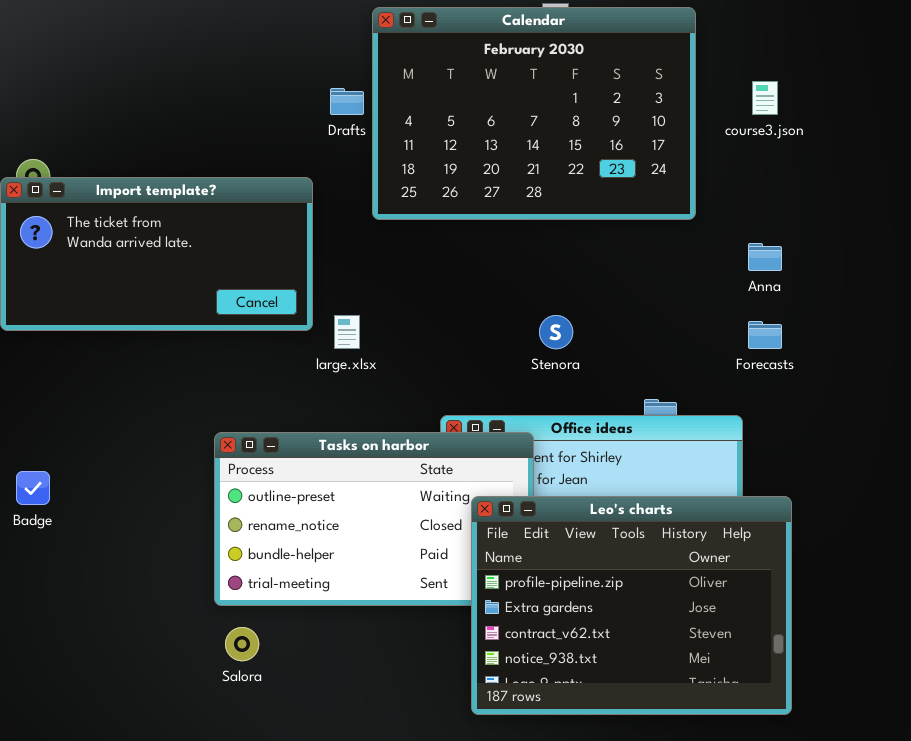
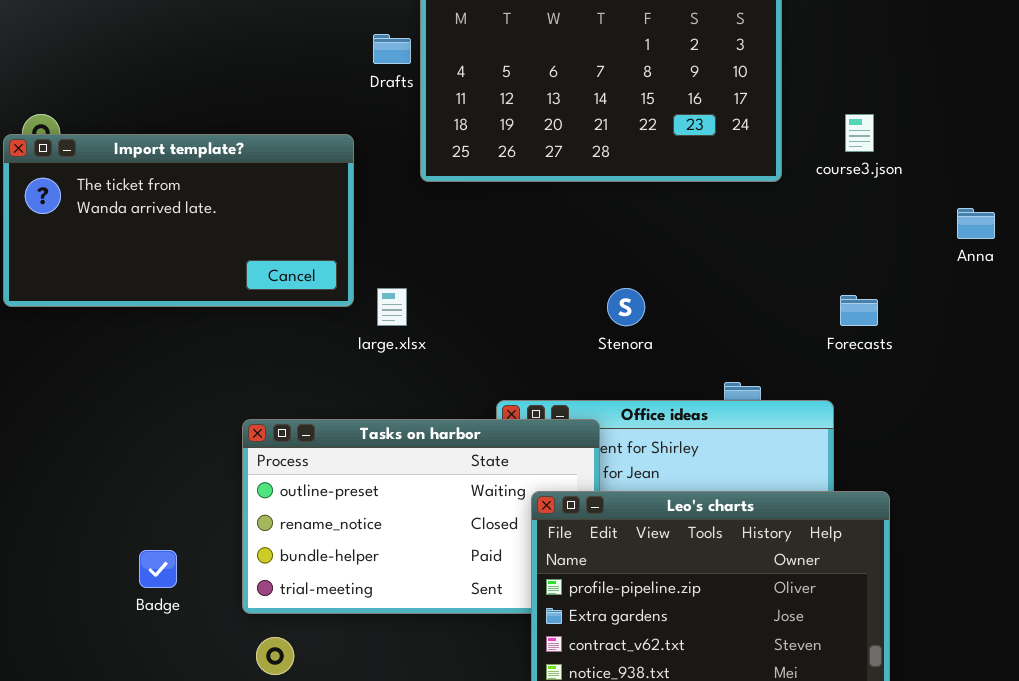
course3.json: [752,81,778,115] -> [845,114,874,152], moved
Anna: [748,243,782,271] -> [957,208,995,239], moved
Badge: [16,471,50,505] -> [139,550,177,588], moved

